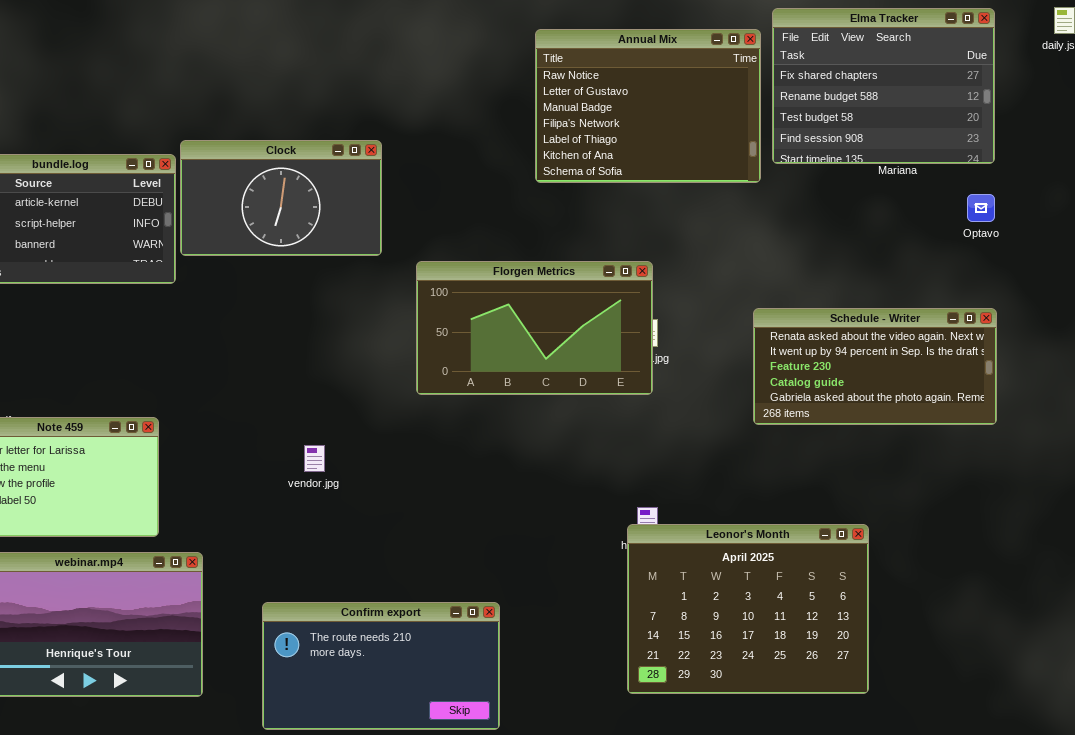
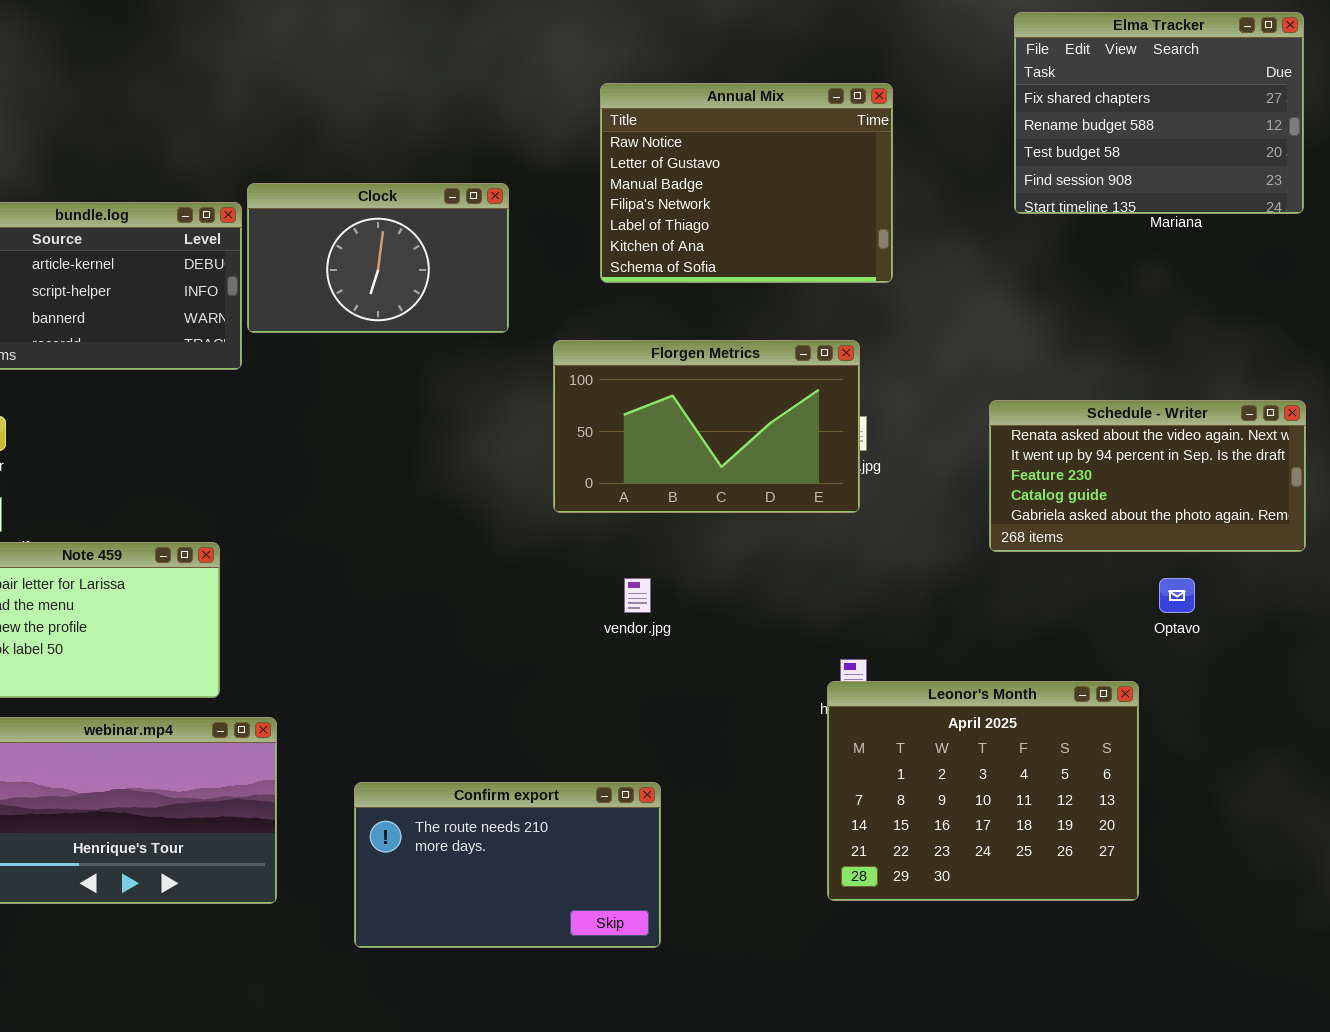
Annual Mix: [535,29,761,183] -> [600,83,893,283], moved
Optavo: [967,194,995,222] -> [1159,578,1195,613], moved
vendor.jpg: [304,445,325,472] -> [624,578,651,613], moved

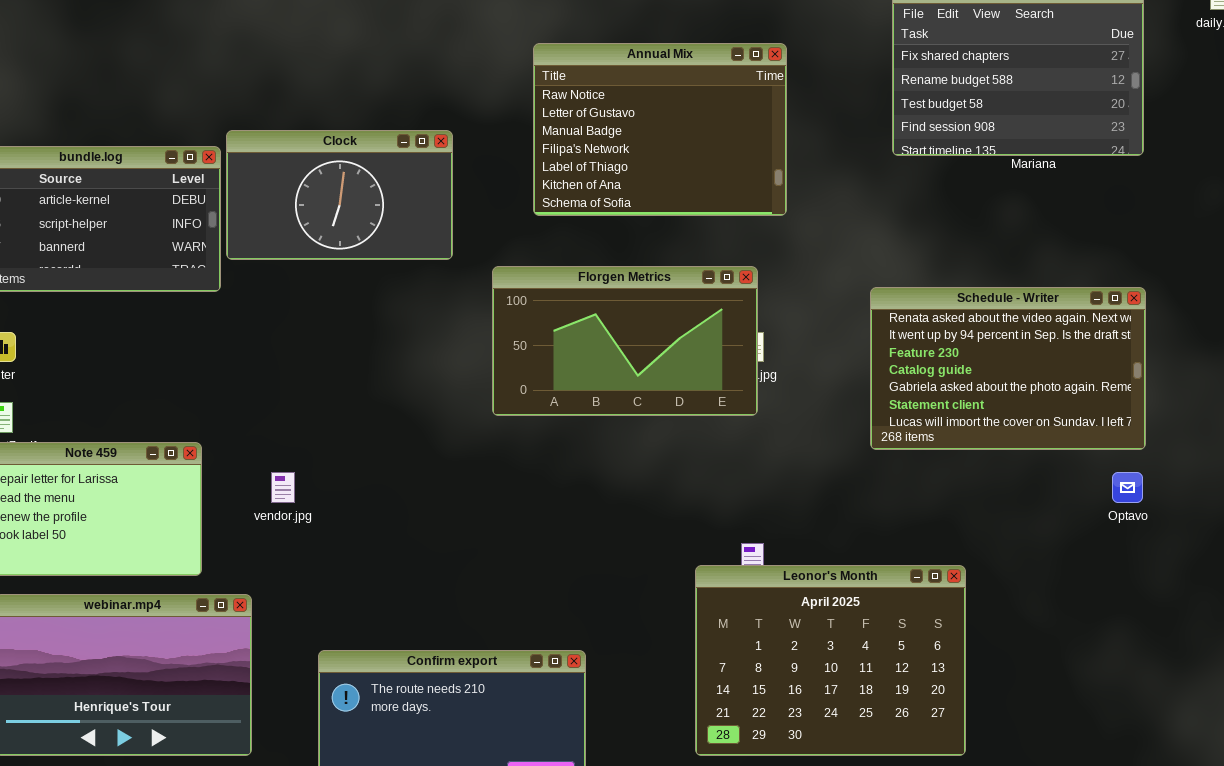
Schedule - Writer: [989,400,1306,552] -> [870,287,1146,450], resized
vendor.jpg: [624,578,651,613] -> [271,472,295,503], moved
Optavo: [1159,578,1195,613] -> [1112,472,1143,503], moved
Leonor's Month: [827,681,1139,901] -> [695,565,966,756], moved

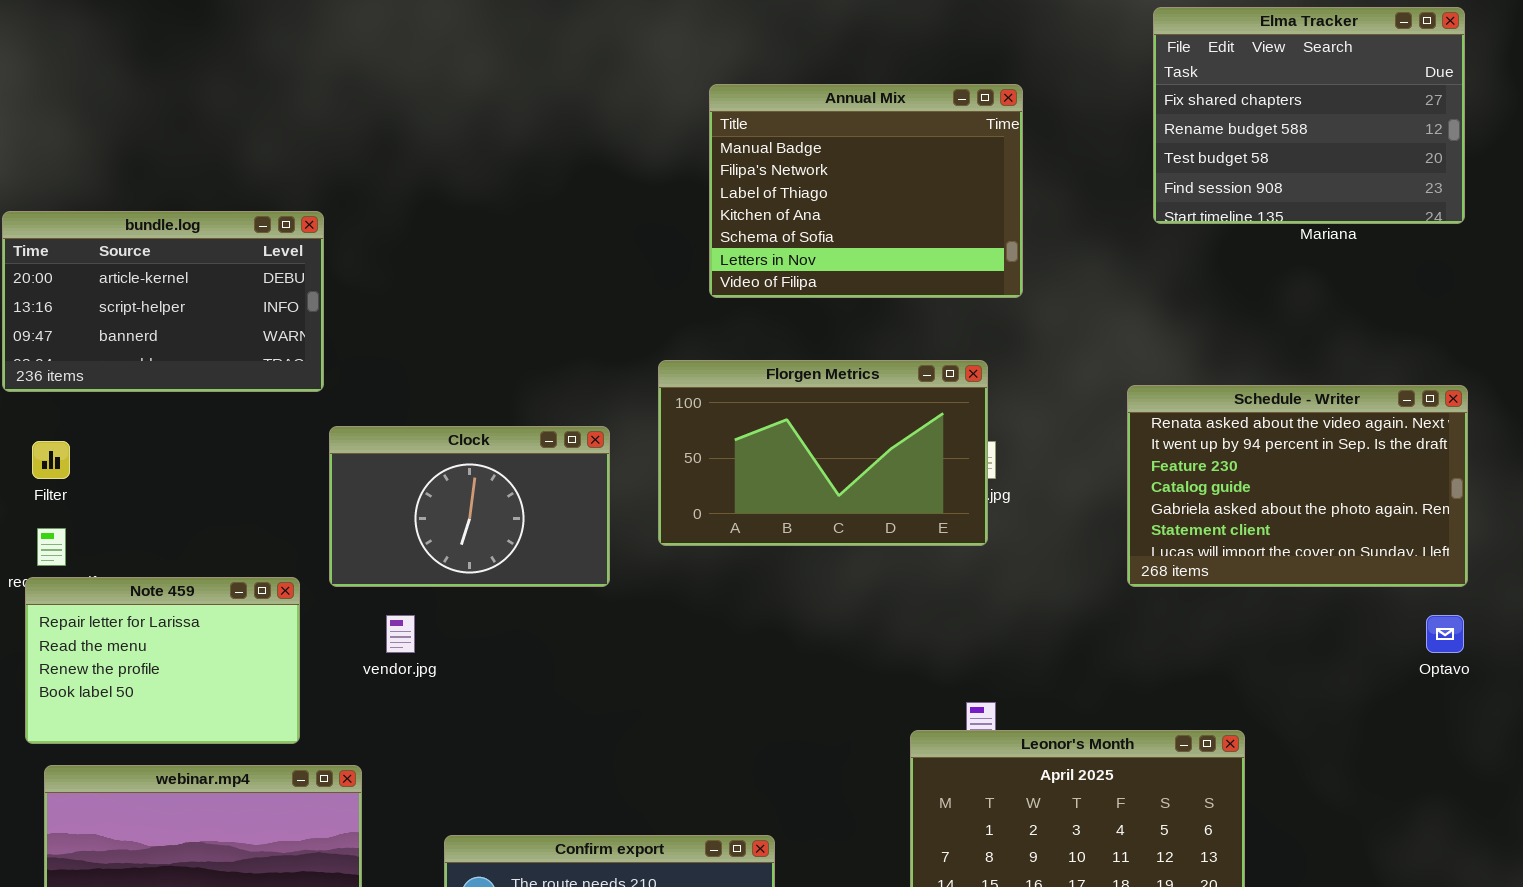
Annual Mix: [533,43,787,216] -> [709,84,1023,298], scrolled down 2 rows
Clock: [226,130,453,260] -> [329,426,610,587], moved

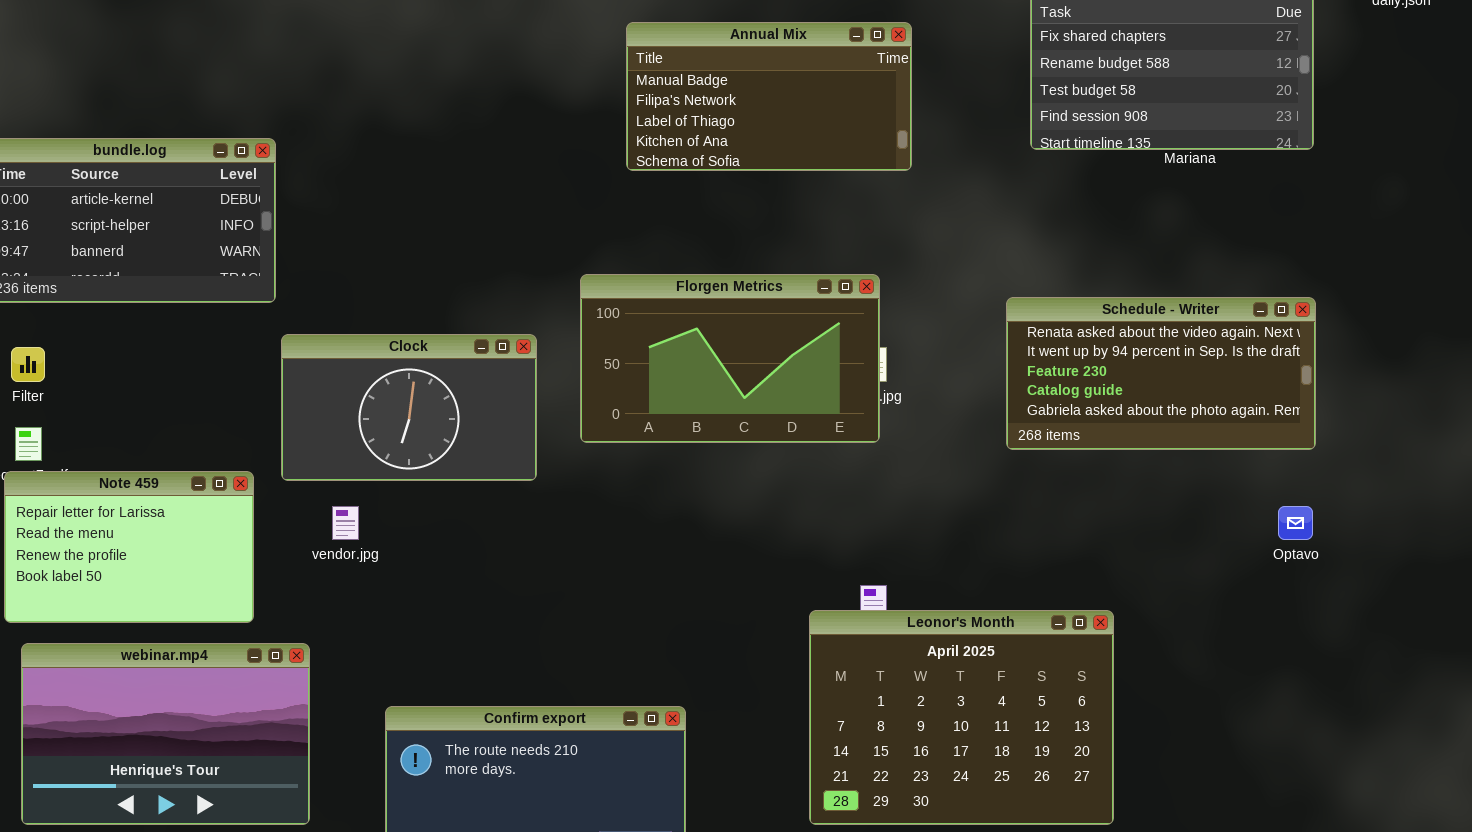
Annual Mix: [709,84,1023,298] -> [626,22,912,171], resized
Schedule - Writer: [1127,385,1468,587] -> [1006,297,1316,450], resized

